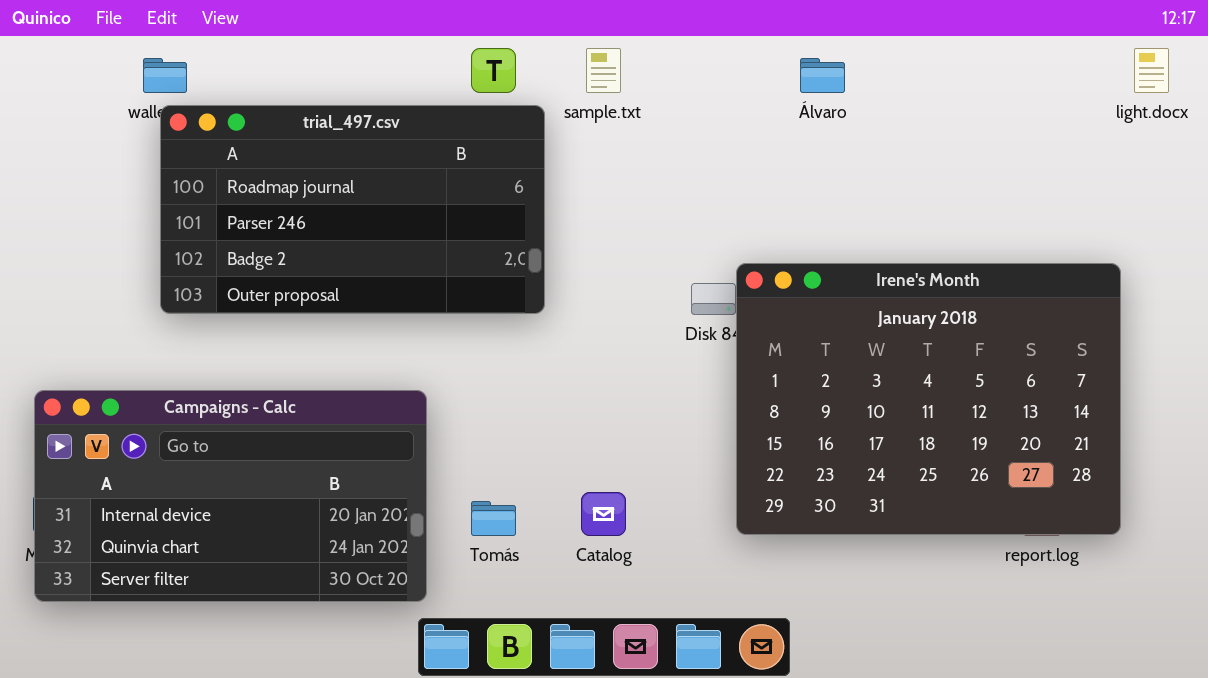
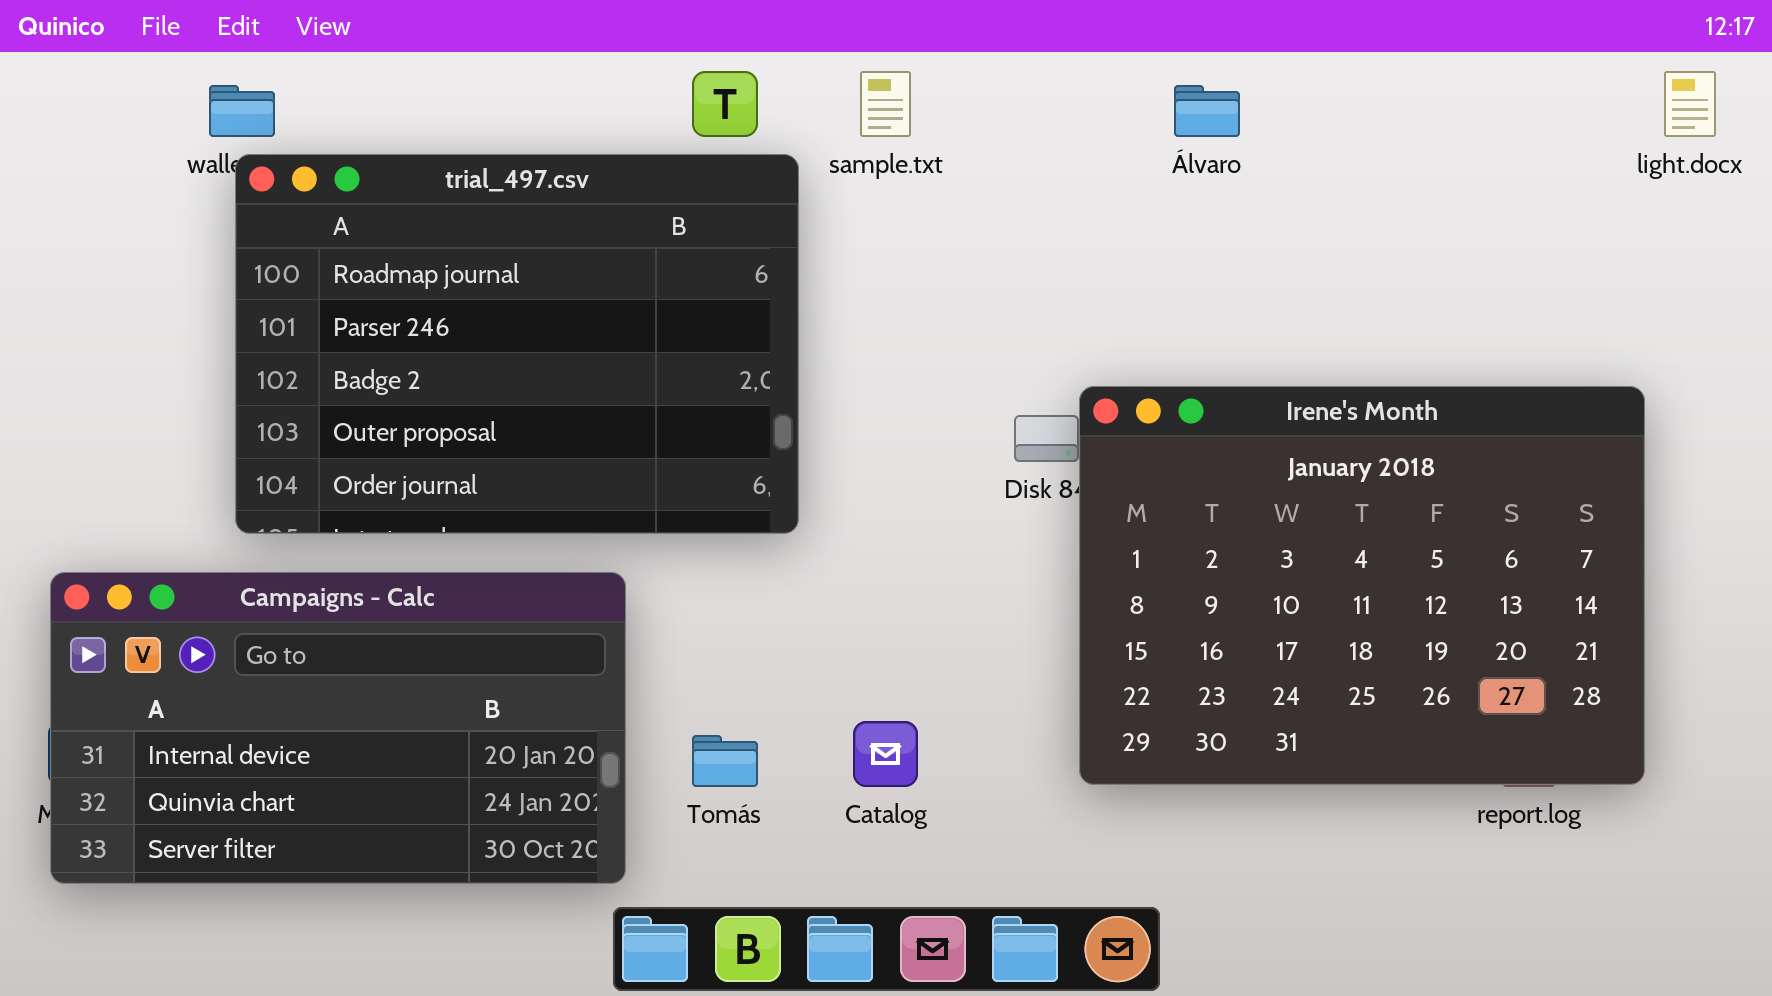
trial_497.csv: [160,105,545,314] -> [235,154,799,534], resized

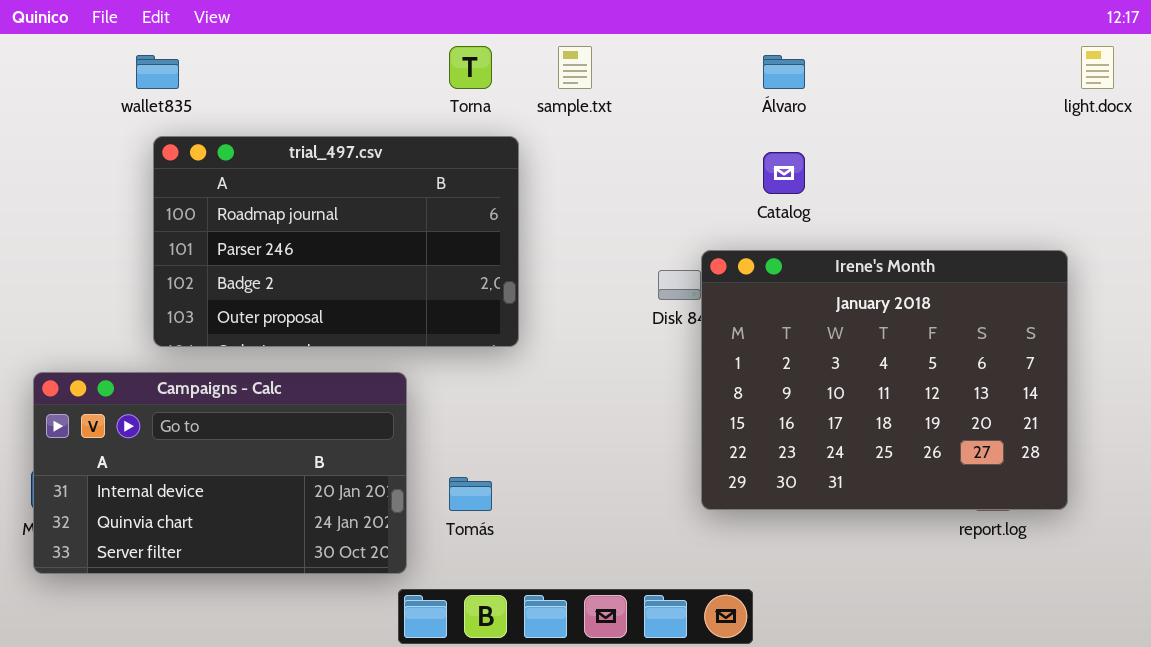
trial_497.csv: [235,154,799,534] -> [153,136,519,347], resized
Catalog: [853,721,918,787] -> [763,152,805,194], moved

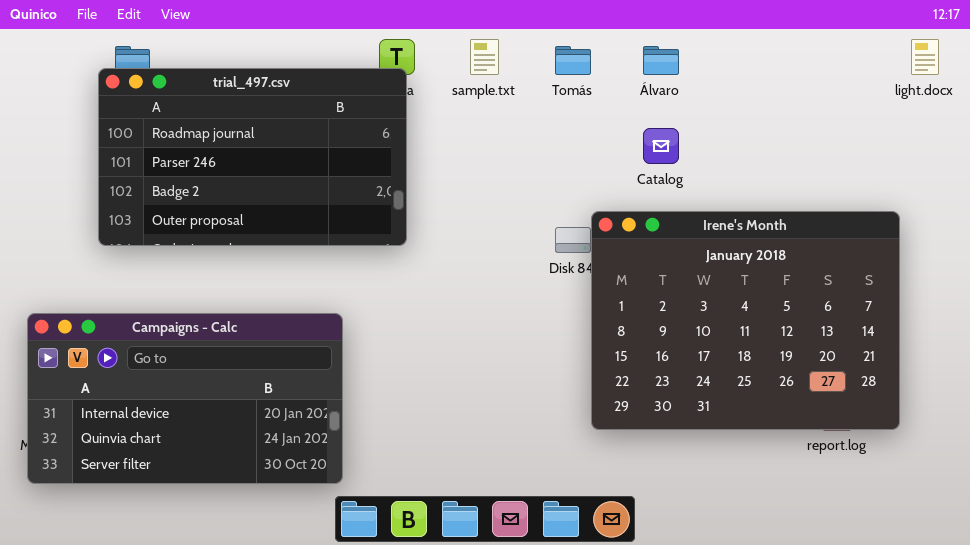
trial_497.csv: [153,136,519,347] -> [98,68,407,246], moved
Tomás: [449,477,492,511] -> [555,46,591,75], moved

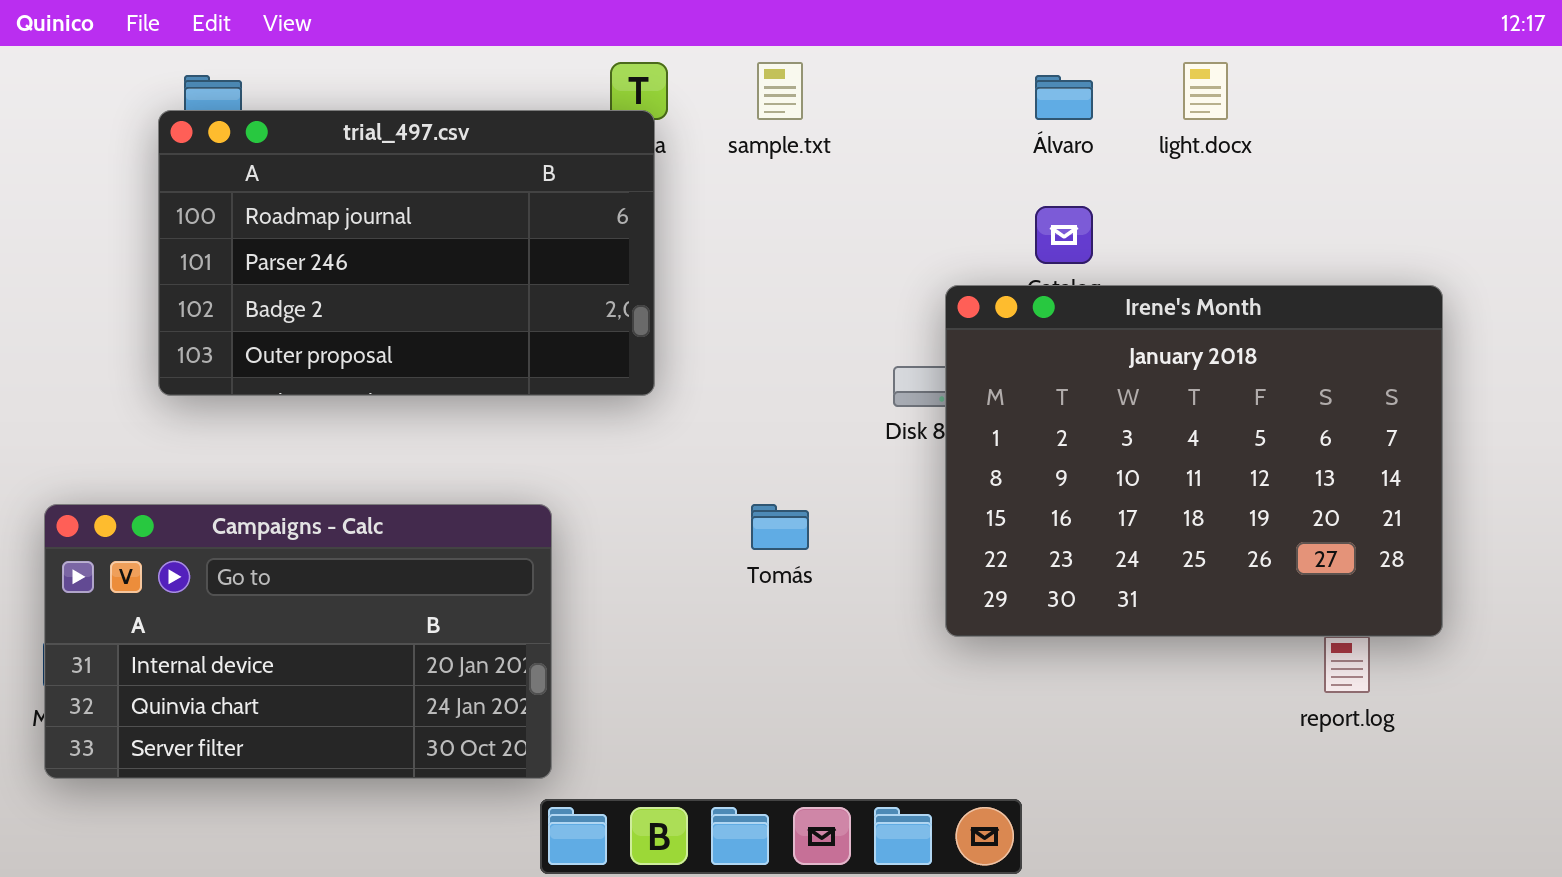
light.docx: [911,39,939,75] -> [1183,62,1228,120], moved
Tomás: [555,46,591,75] -> [751,504,809,550], moved
Irene's Month: [591,211,900,430] -> [945,285,1443,637], moved

